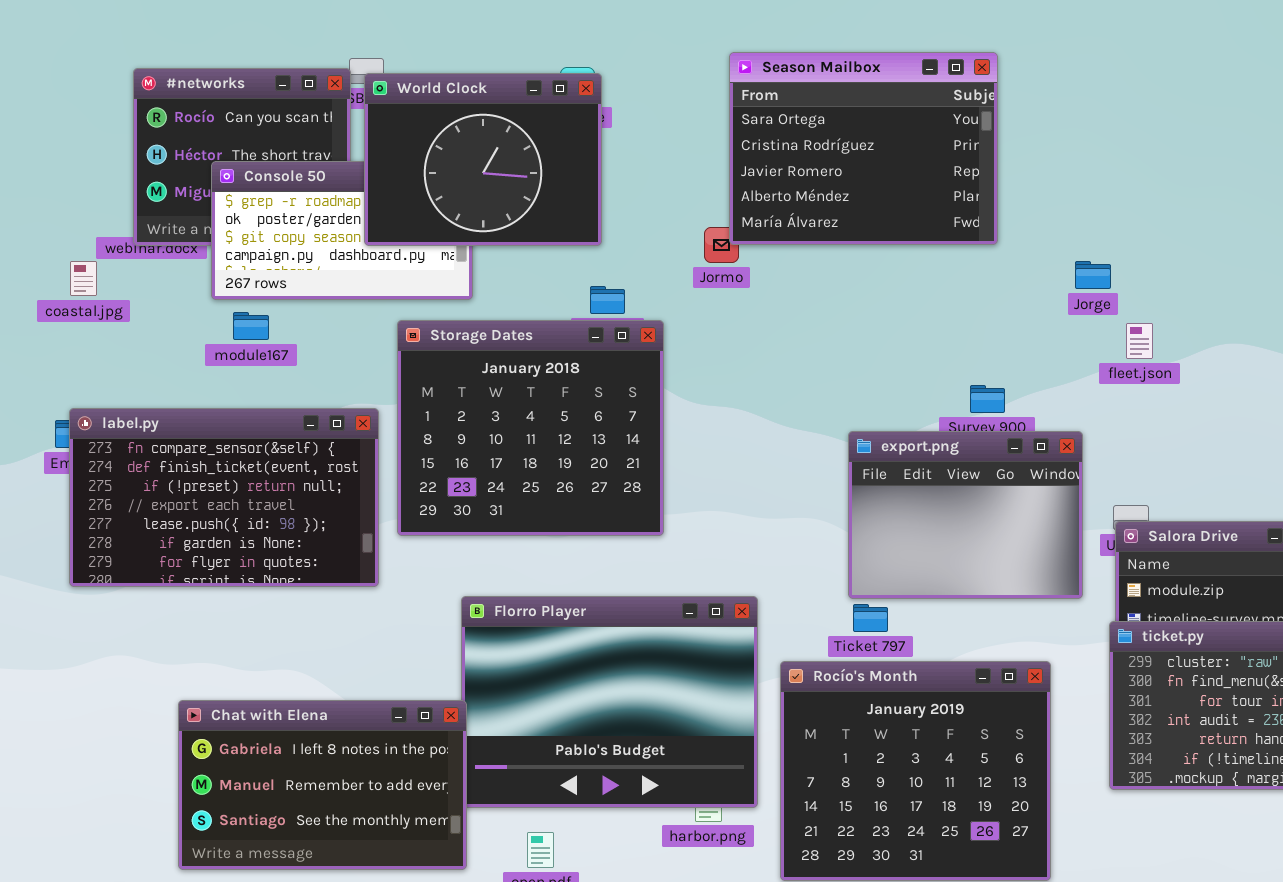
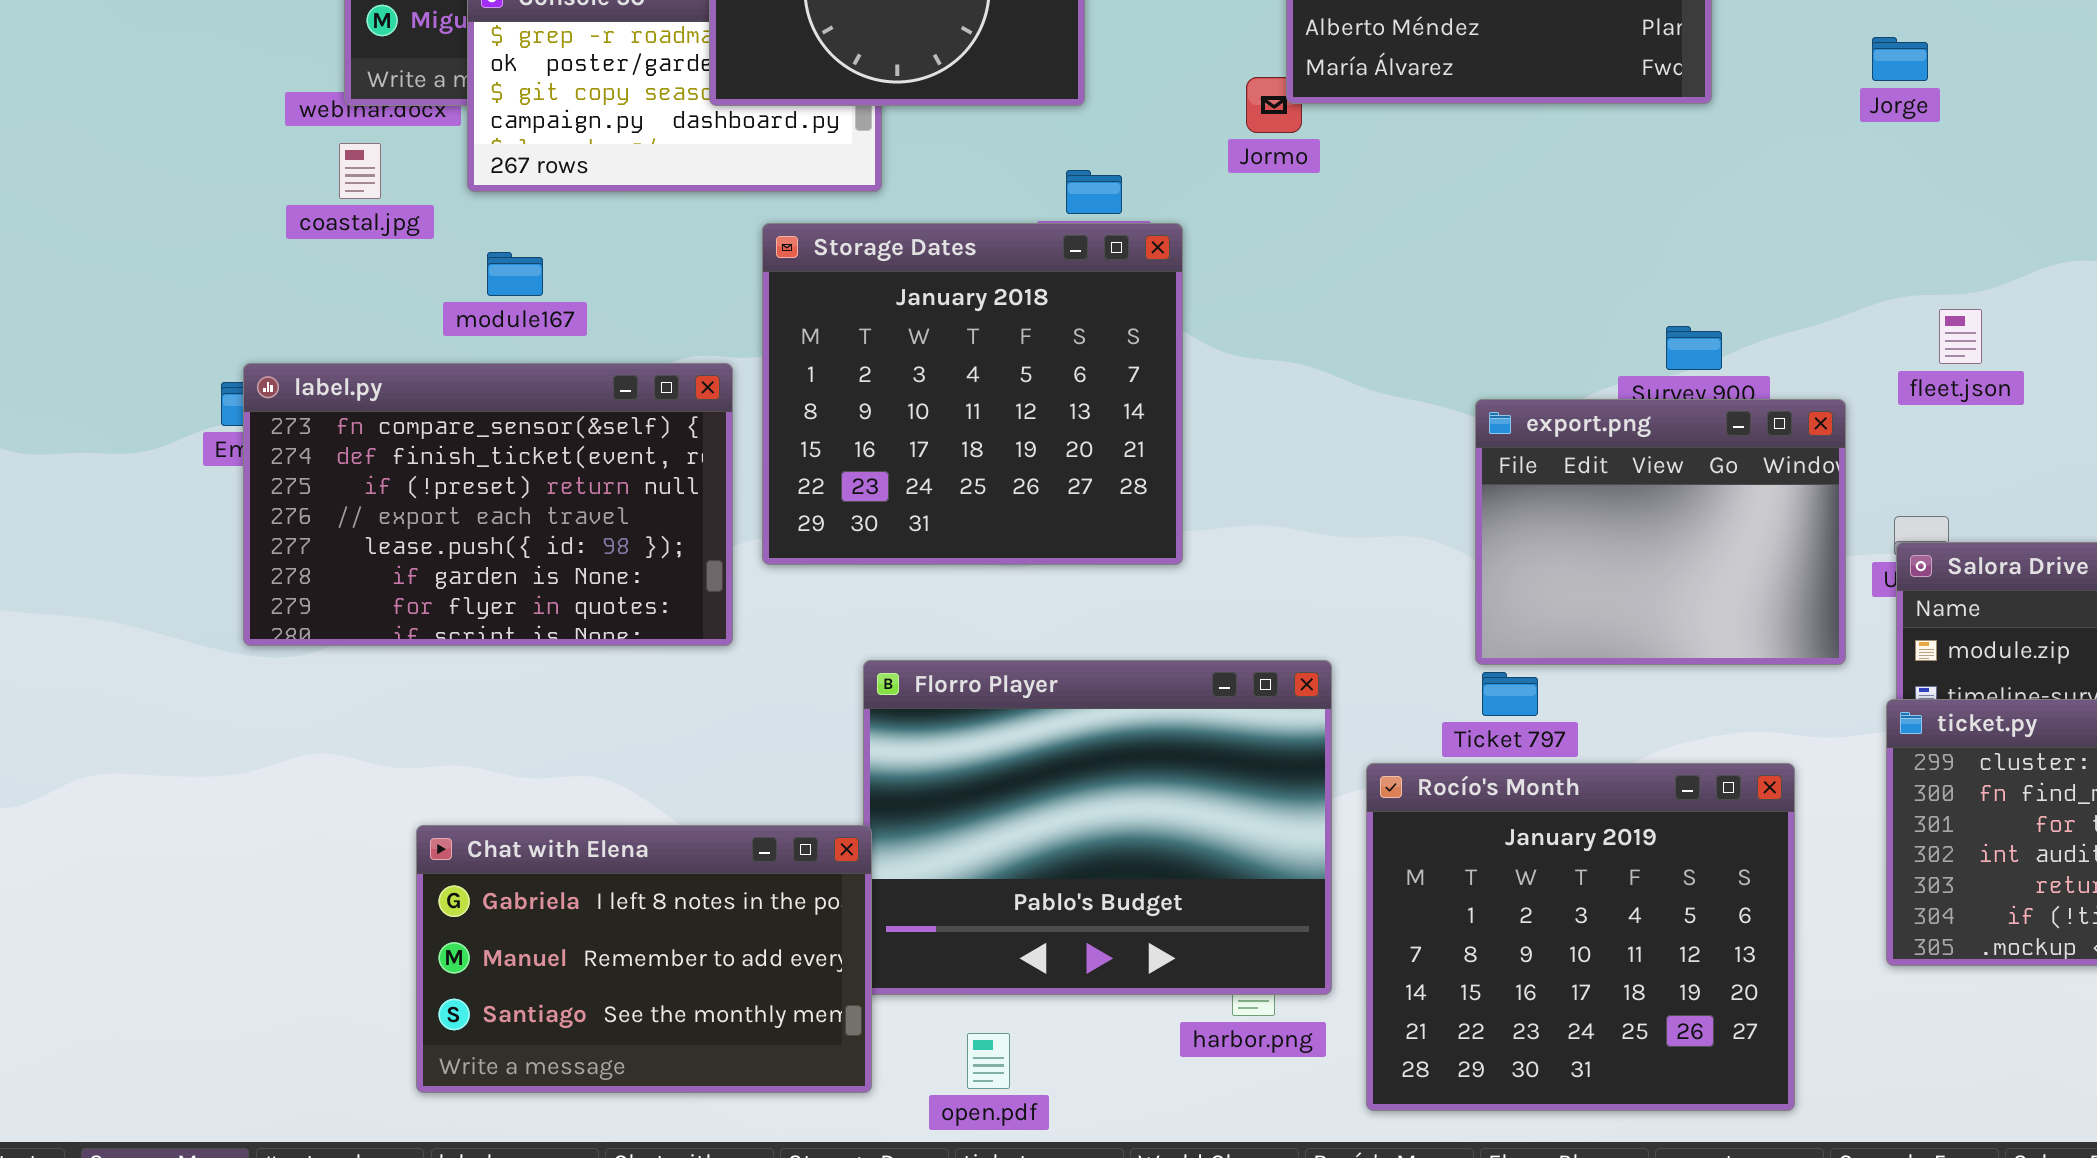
coastal.jpg: [70,261,97,296] -> [339,143,381,199], moved
Jorge: [1075,261,1111,289] -> [1872,37,1928,81], moved
module167: [233,312,269,340] -> [487,252,543,296], moved
fleet.json: [1126,323,1153,359] -> [1939,309,1982,364], moved

